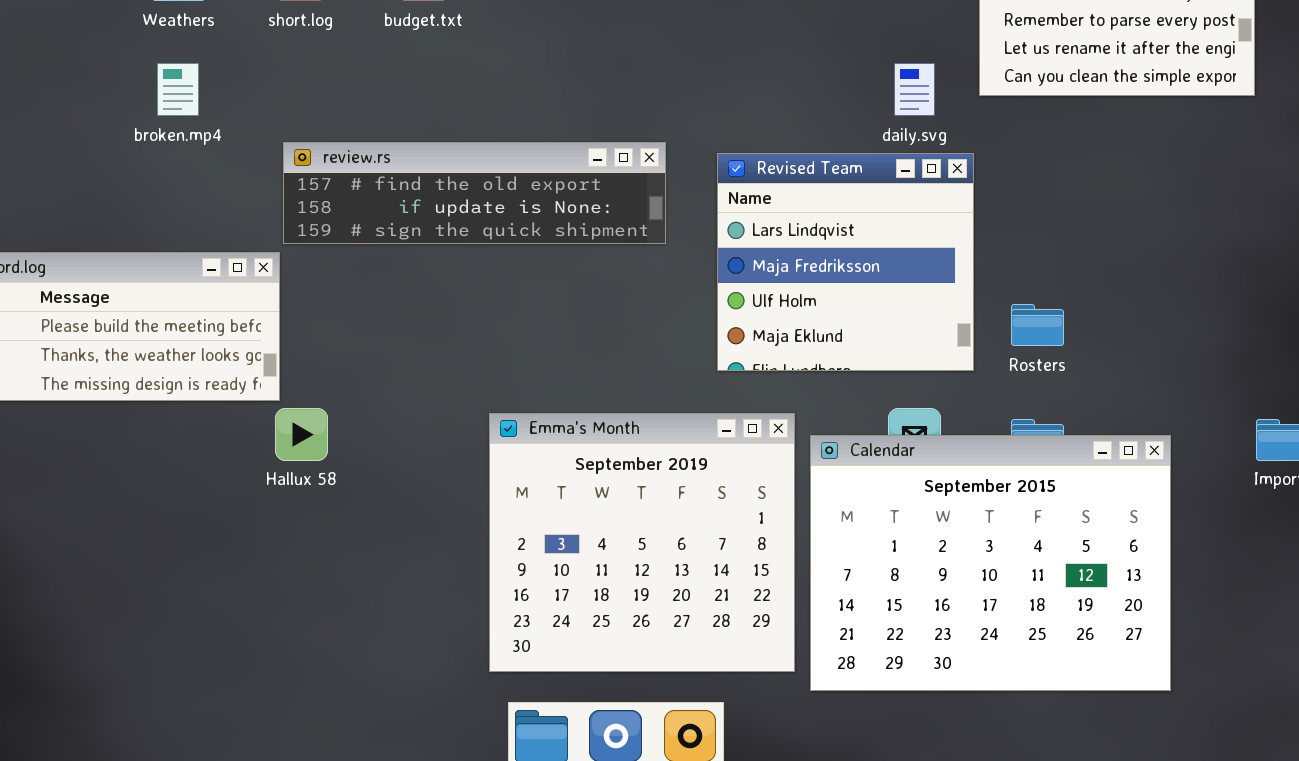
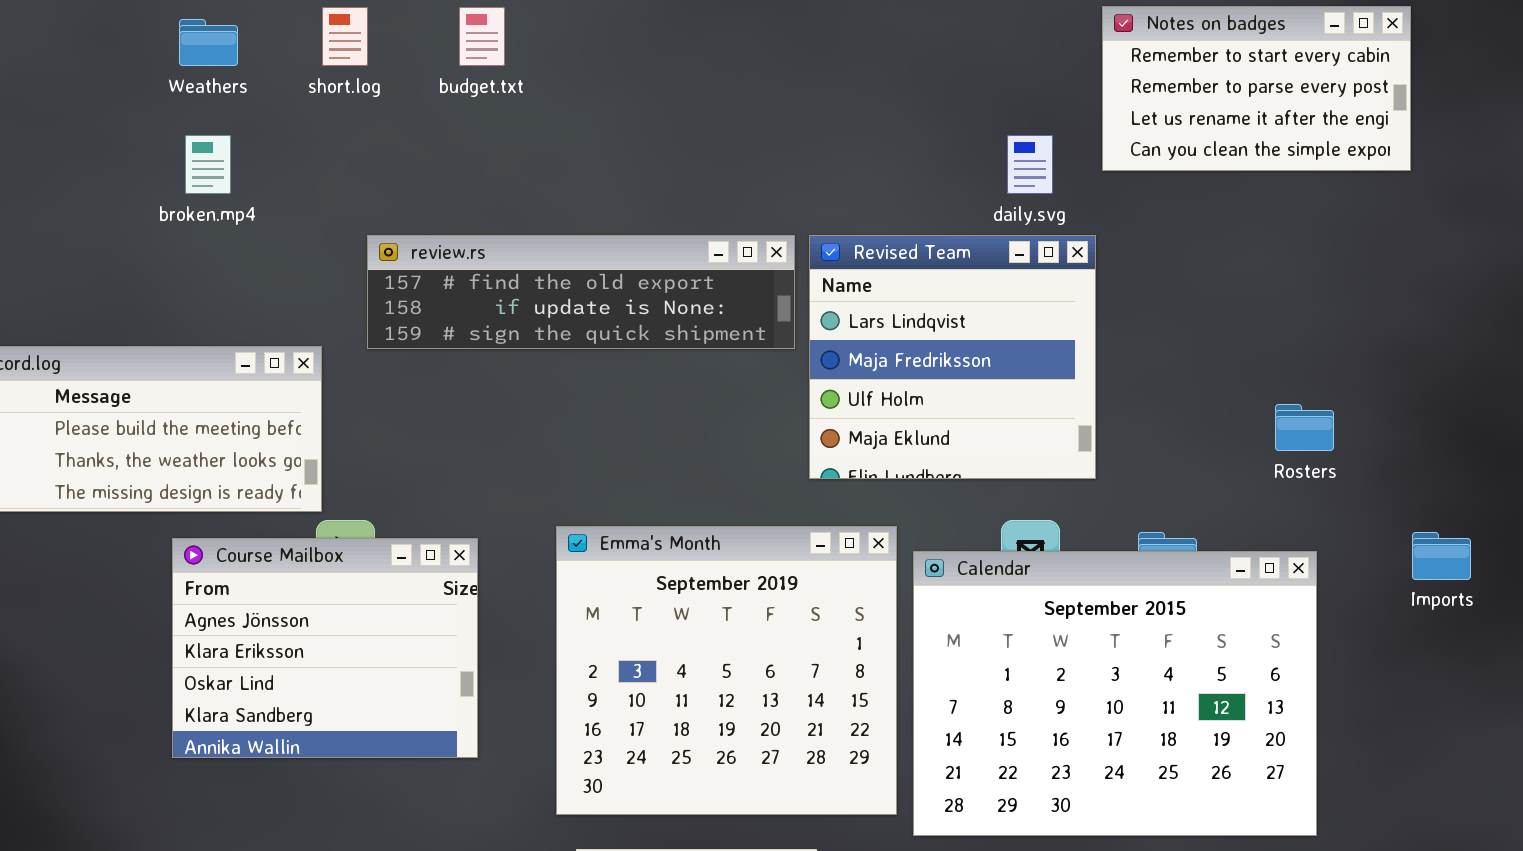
review.rs: [283,142,666,244] -> [367,235,795,349], moved
Rosters: [1011,304,1064,346] -> [1275,404,1334,451], moved
Course Mailbox: none -> [172,538,478,758], opened

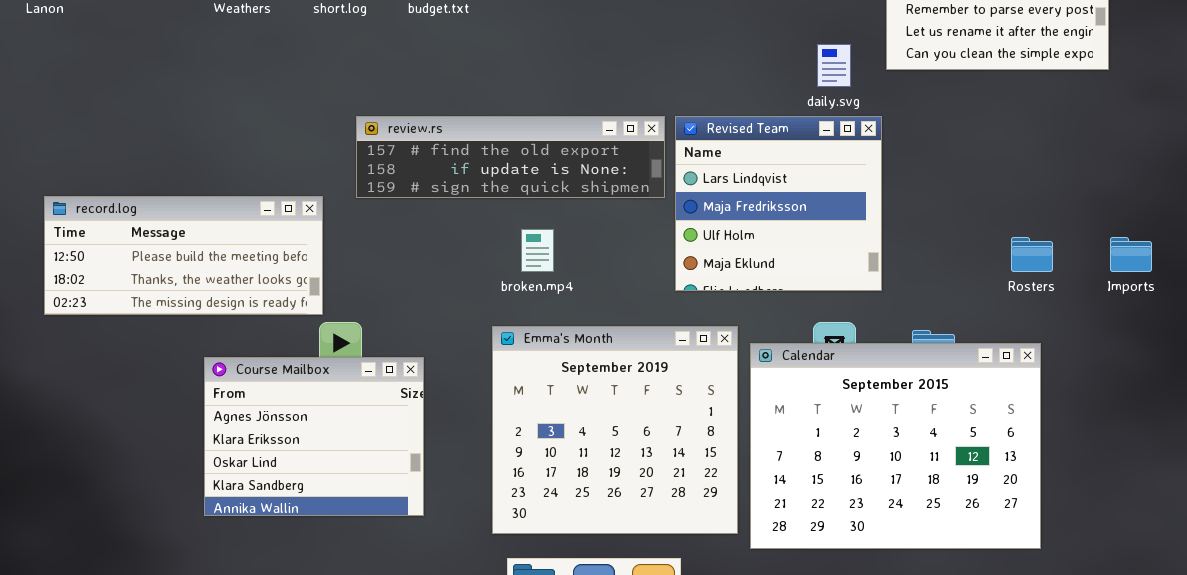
broken.mp4: [185,135,231,194] -> [521,229,554,272], moved
Imports: [1412,532,1471,580] -> [1110,237,1152,272], moved
Course Mailbox: [172,538,478,758] -> [204,357,424,516], moved

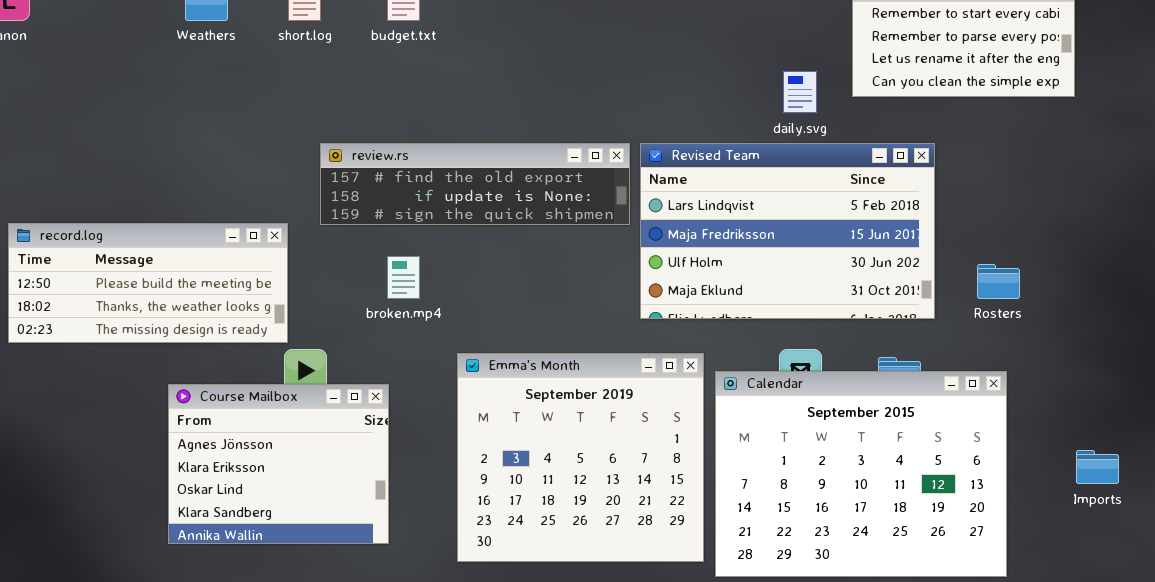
Revised Team: [675,116,882,291] -> [640,143,935,319], resized
broken.mp4: [521,229,554,272] -> [387,256,420,299], moved
Imports: [1110,237,1152,272] -> [1076,450,1119,484], moved

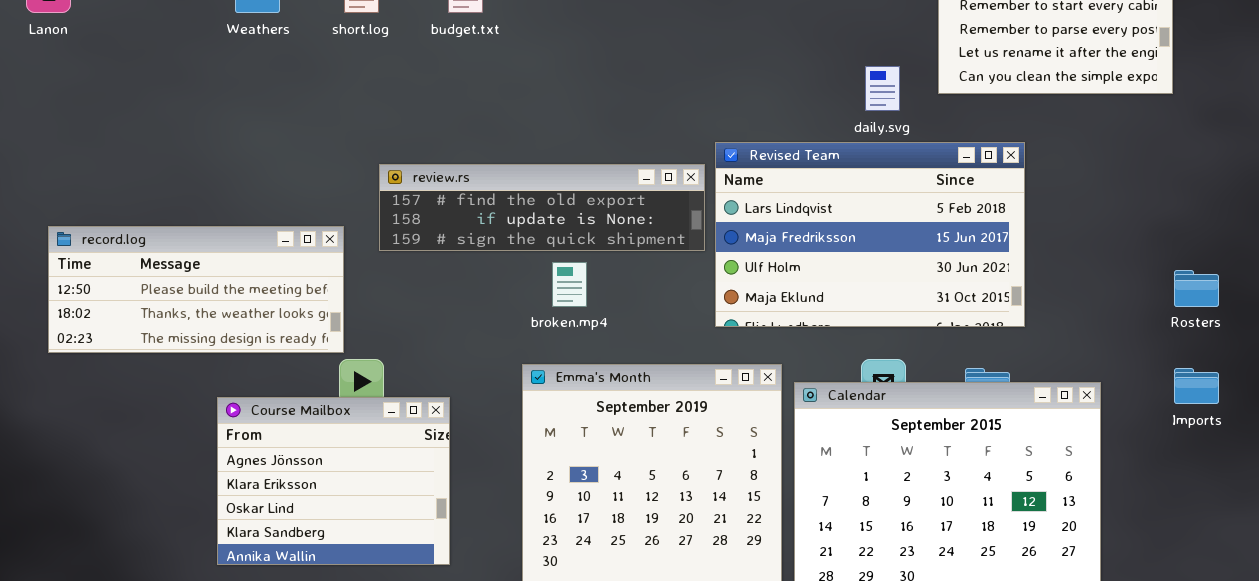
review.rs: [320,143,630,225] -> [379,164,705,251], moved
broken.mp4: [387,256,420,299] -> [552,262,587,307], moved
Rosters: [977,264,1020,299] -> [1174,270,1219,307], moved
Imports: [1076,450,1119,484] -> [1174,368,1219,404], moved

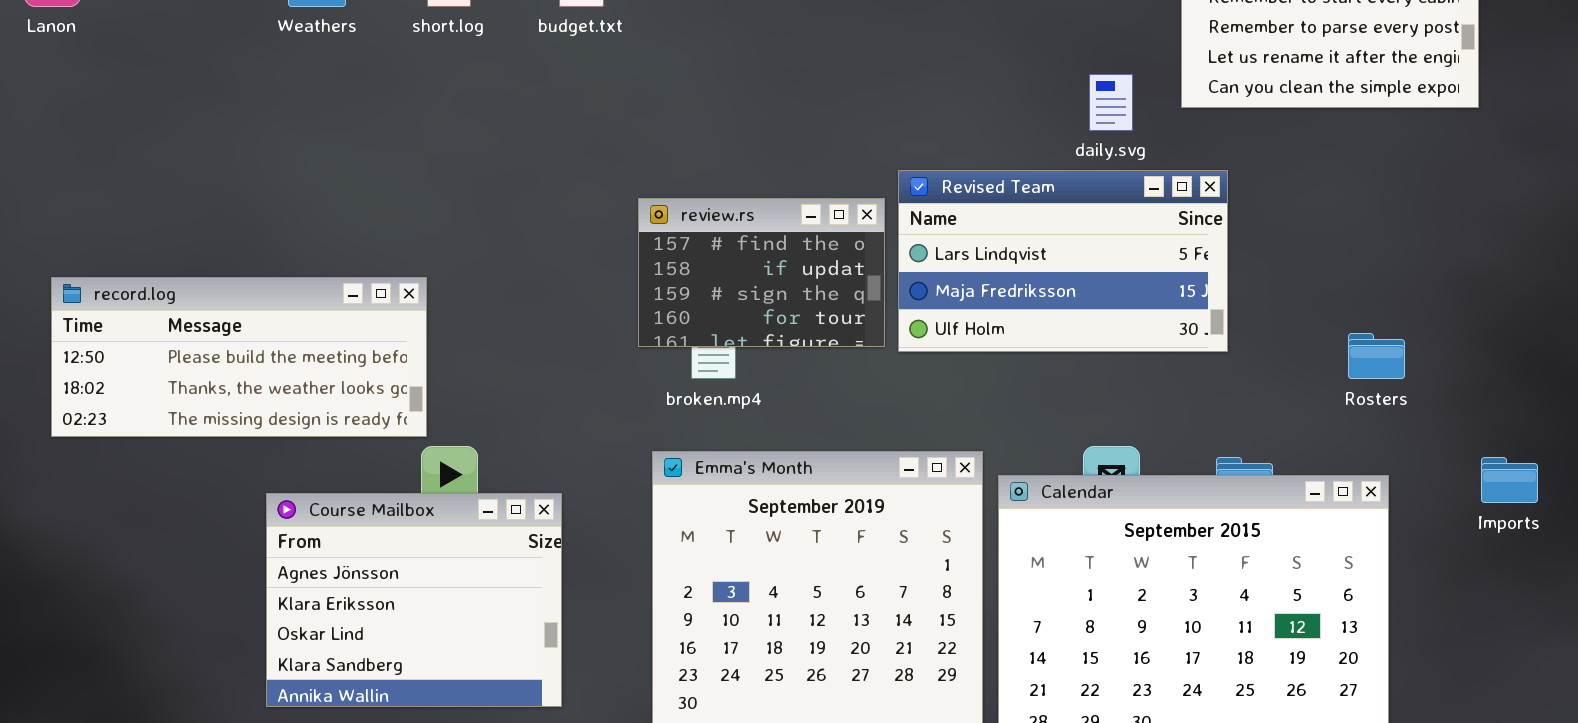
Revised Team: [715,142,1025,327] -> [898,170,1228,352], resized
review.rs: [379,164,705,251] -> [638,198,885,347], resized
Rosters: [1174,270,1219,307] -> [1348,333,1405,379], moved

